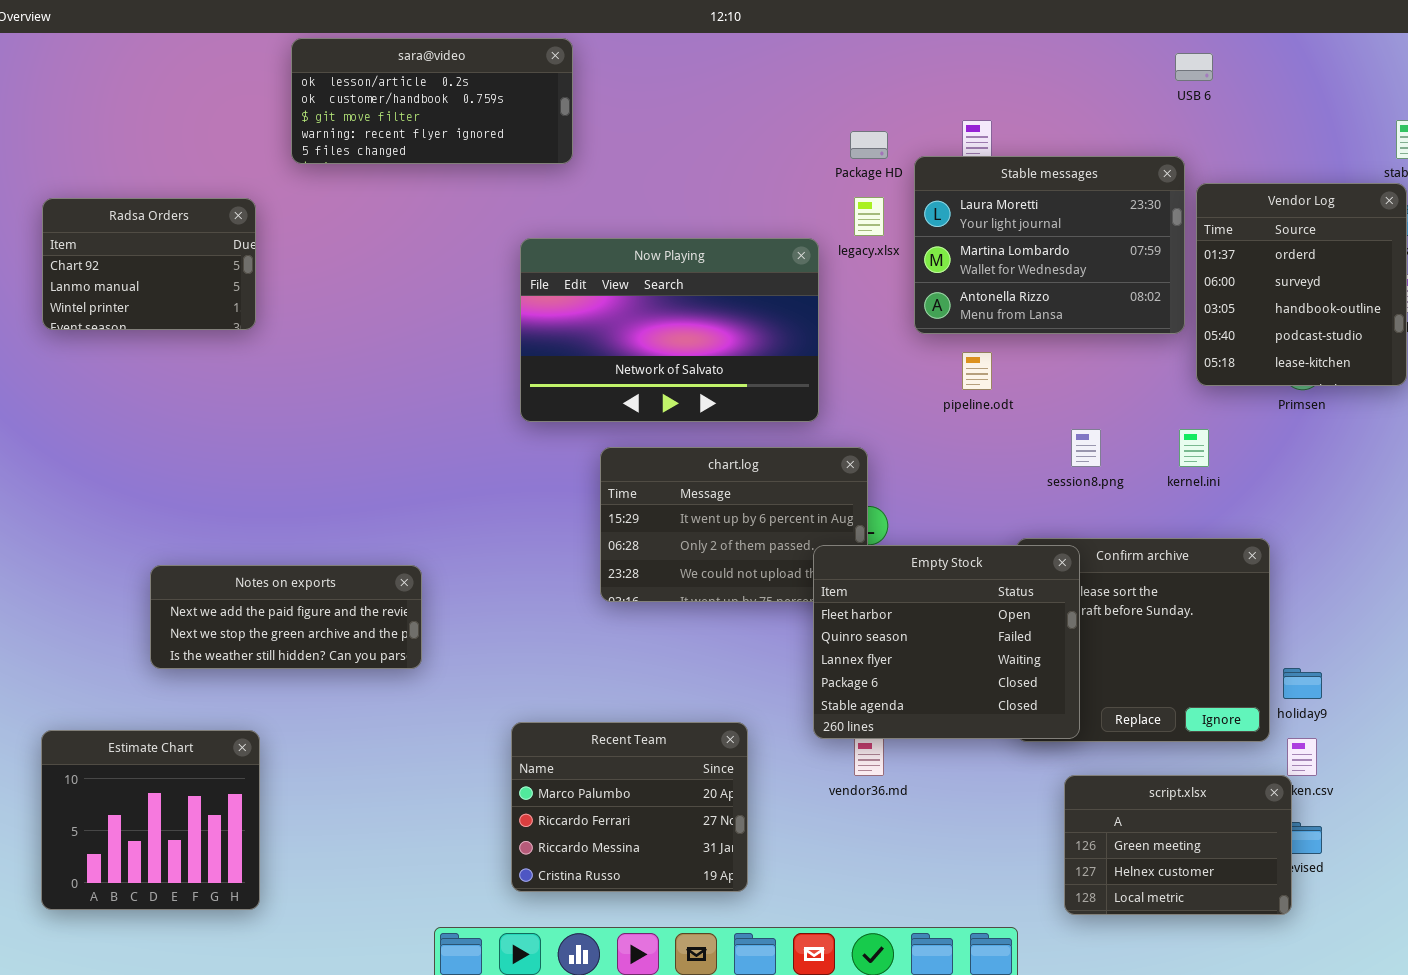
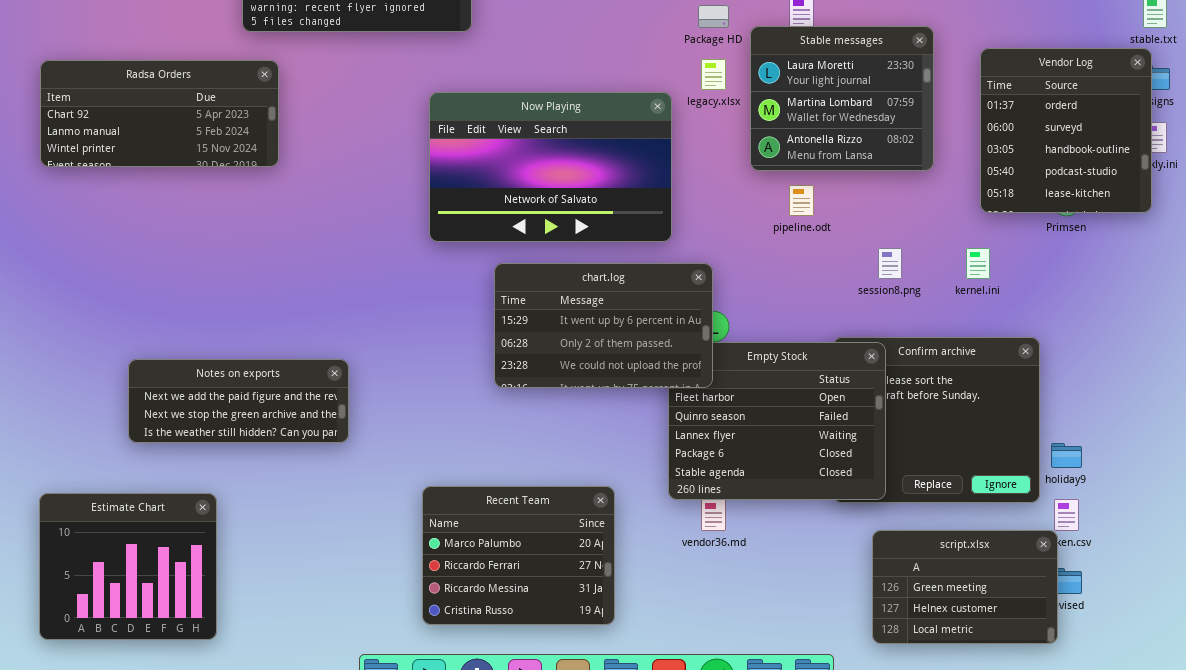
Stable messages: [914,156,1185,334] -> [750,26,934,171], resized
Radsa Orders: [42,198,256,330] -> [40,60,279,167], resized
chart.log: [600,447,868,602] -> [494,263,713,388], raised

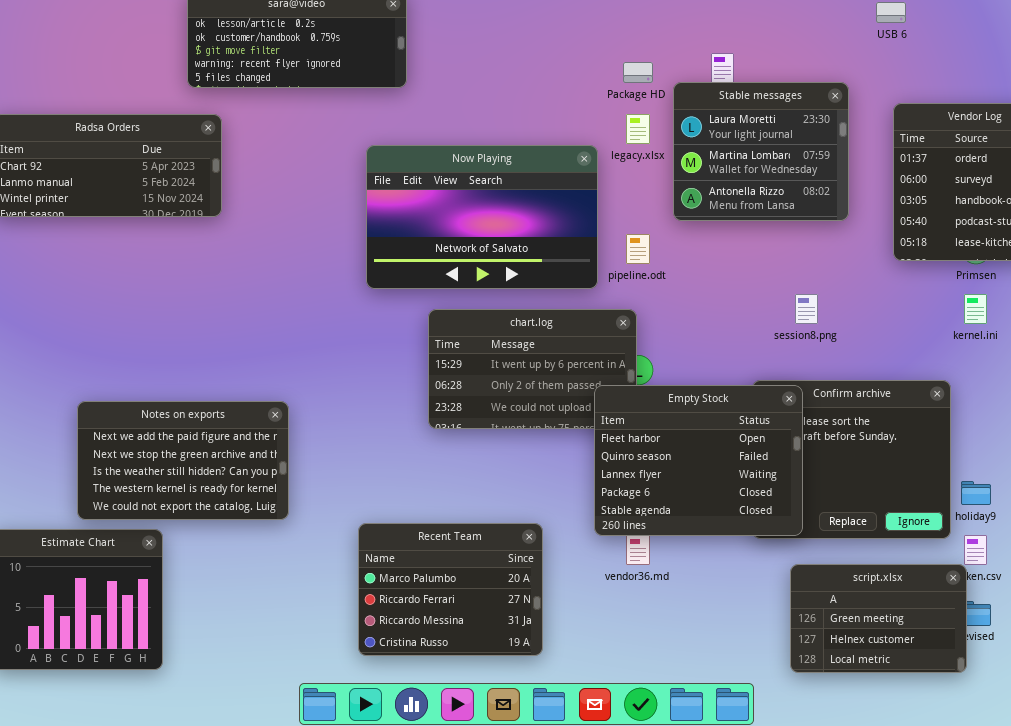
pipeline.odt: [789,185,814,216] -> [626,234,650,264], moved
kernel.ini: [966,248,990,279] -> [964,294,987,324], moved
Empty Stock: [668,342,886,500] -> [594,385,803,536], raised
Notes on exports: [128,359,349,443] -> [77,401,289,520], resized

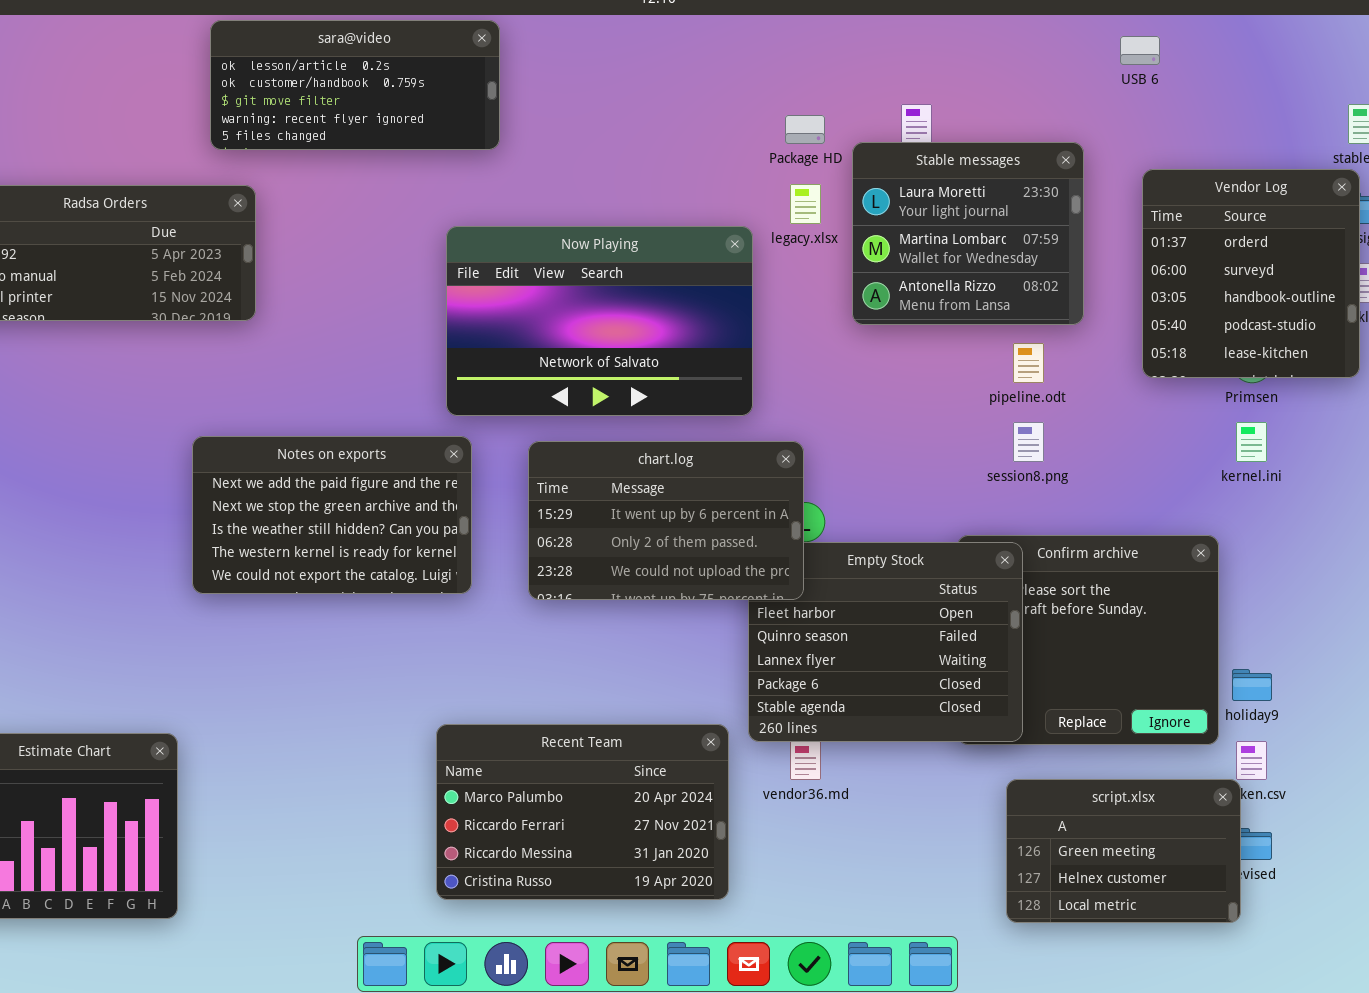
pipeline.odt: [626,234,650,264] -> [1013,343,1044,383], moved
chart.log: [428,309,637,429] -> [528,441,804,600], raised
Notes on exports: [77,401,289,520] -> [192,436,472,594], moved
Recent Team: [358,523,543,656] -> [436,724,729,900], resized

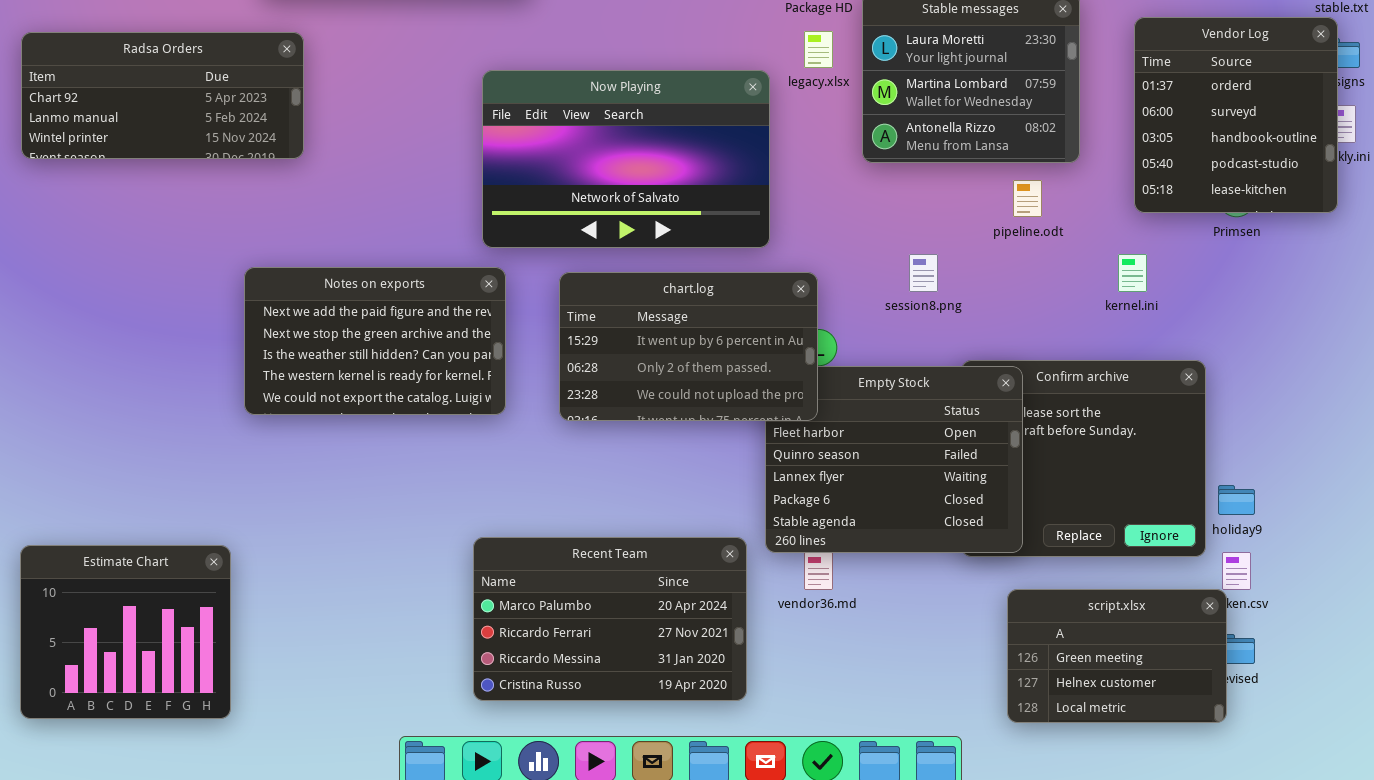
session8.png: [1013,422,1044,462] -> [909,254,938,292], moved
kernel.ini: [1236,422,1267,462] -> [1118,254,1147,292], moved

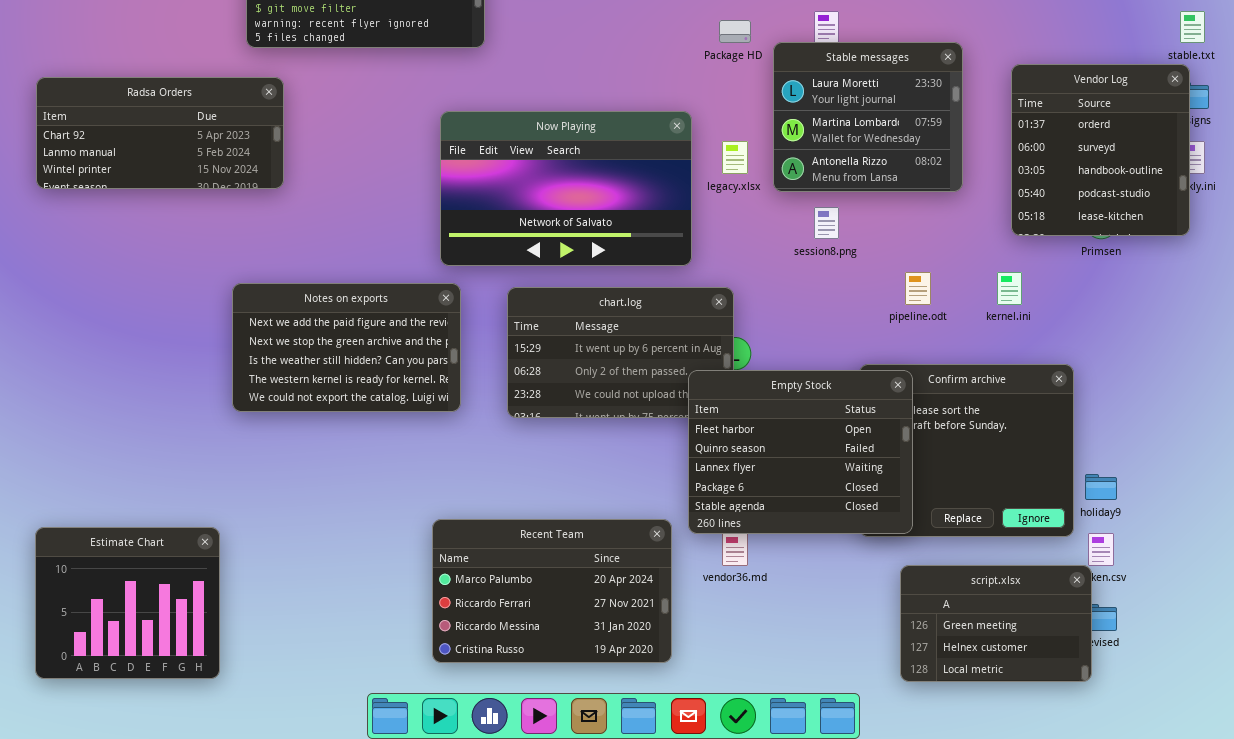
legacy.xlsx: [804,31,833,68] -> [722,141,748,174], moved
pipeline.odt: [1013,180,1042,217] -> [905,272,931,305], moved
session8.png: [909,254,938,292] -> [814,207,839,239], moved
Empty Stock: [765,366,1023,553] -> [688,370,913,534], raised

